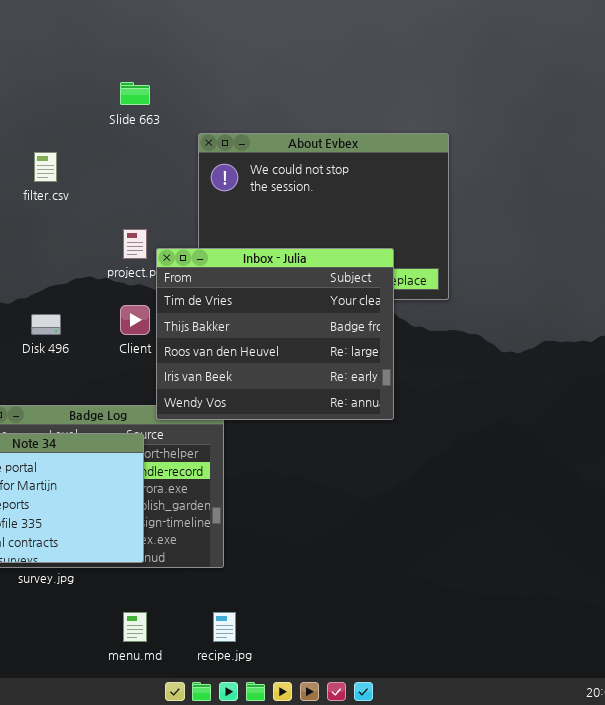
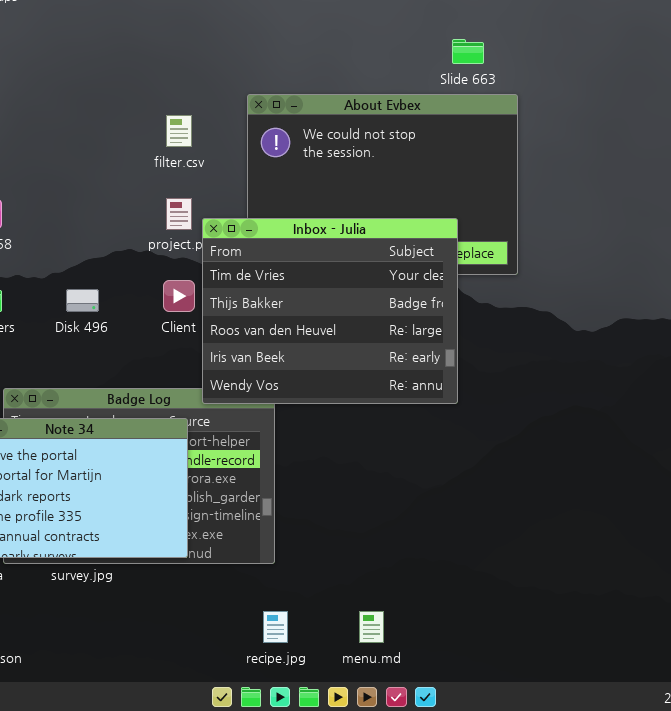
Slide 663: [120,82,150,105] -> [452,39,484,64], moved
filter.csv: [34,152,57,182] -> [166,115,192,147], moved
menu.md: [123,612,147,642] -> [359,611,384,643], moved

